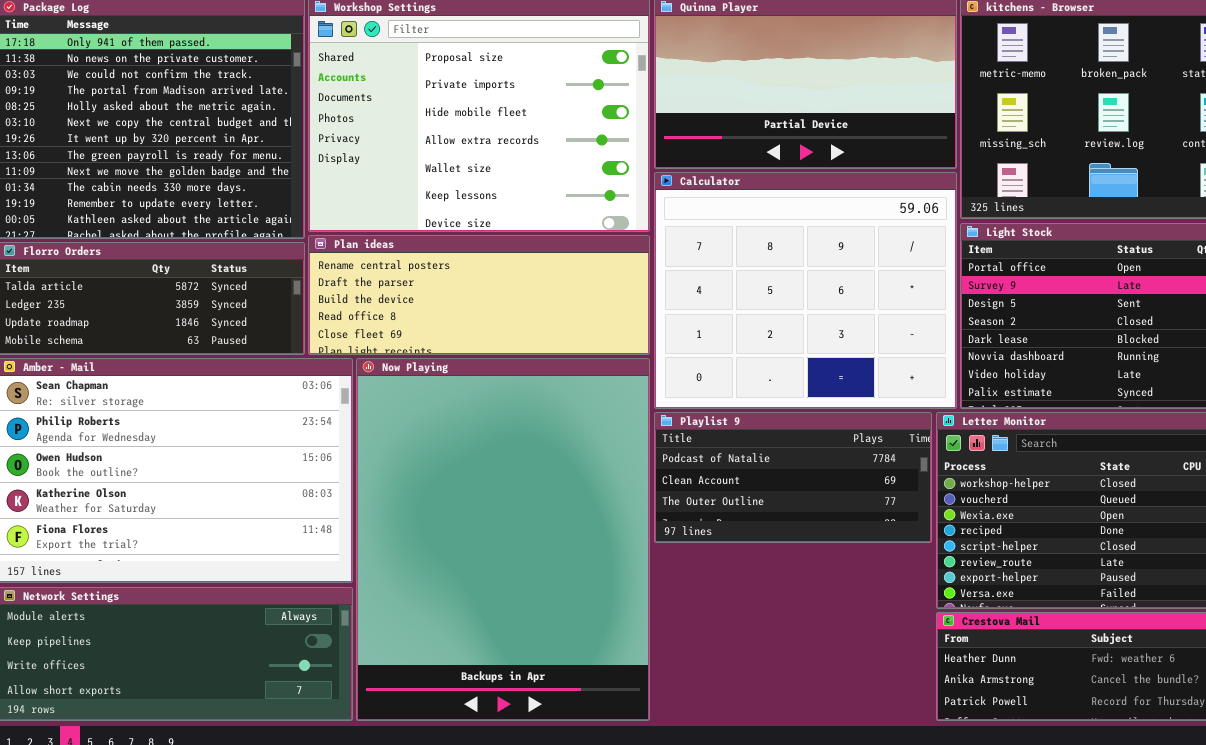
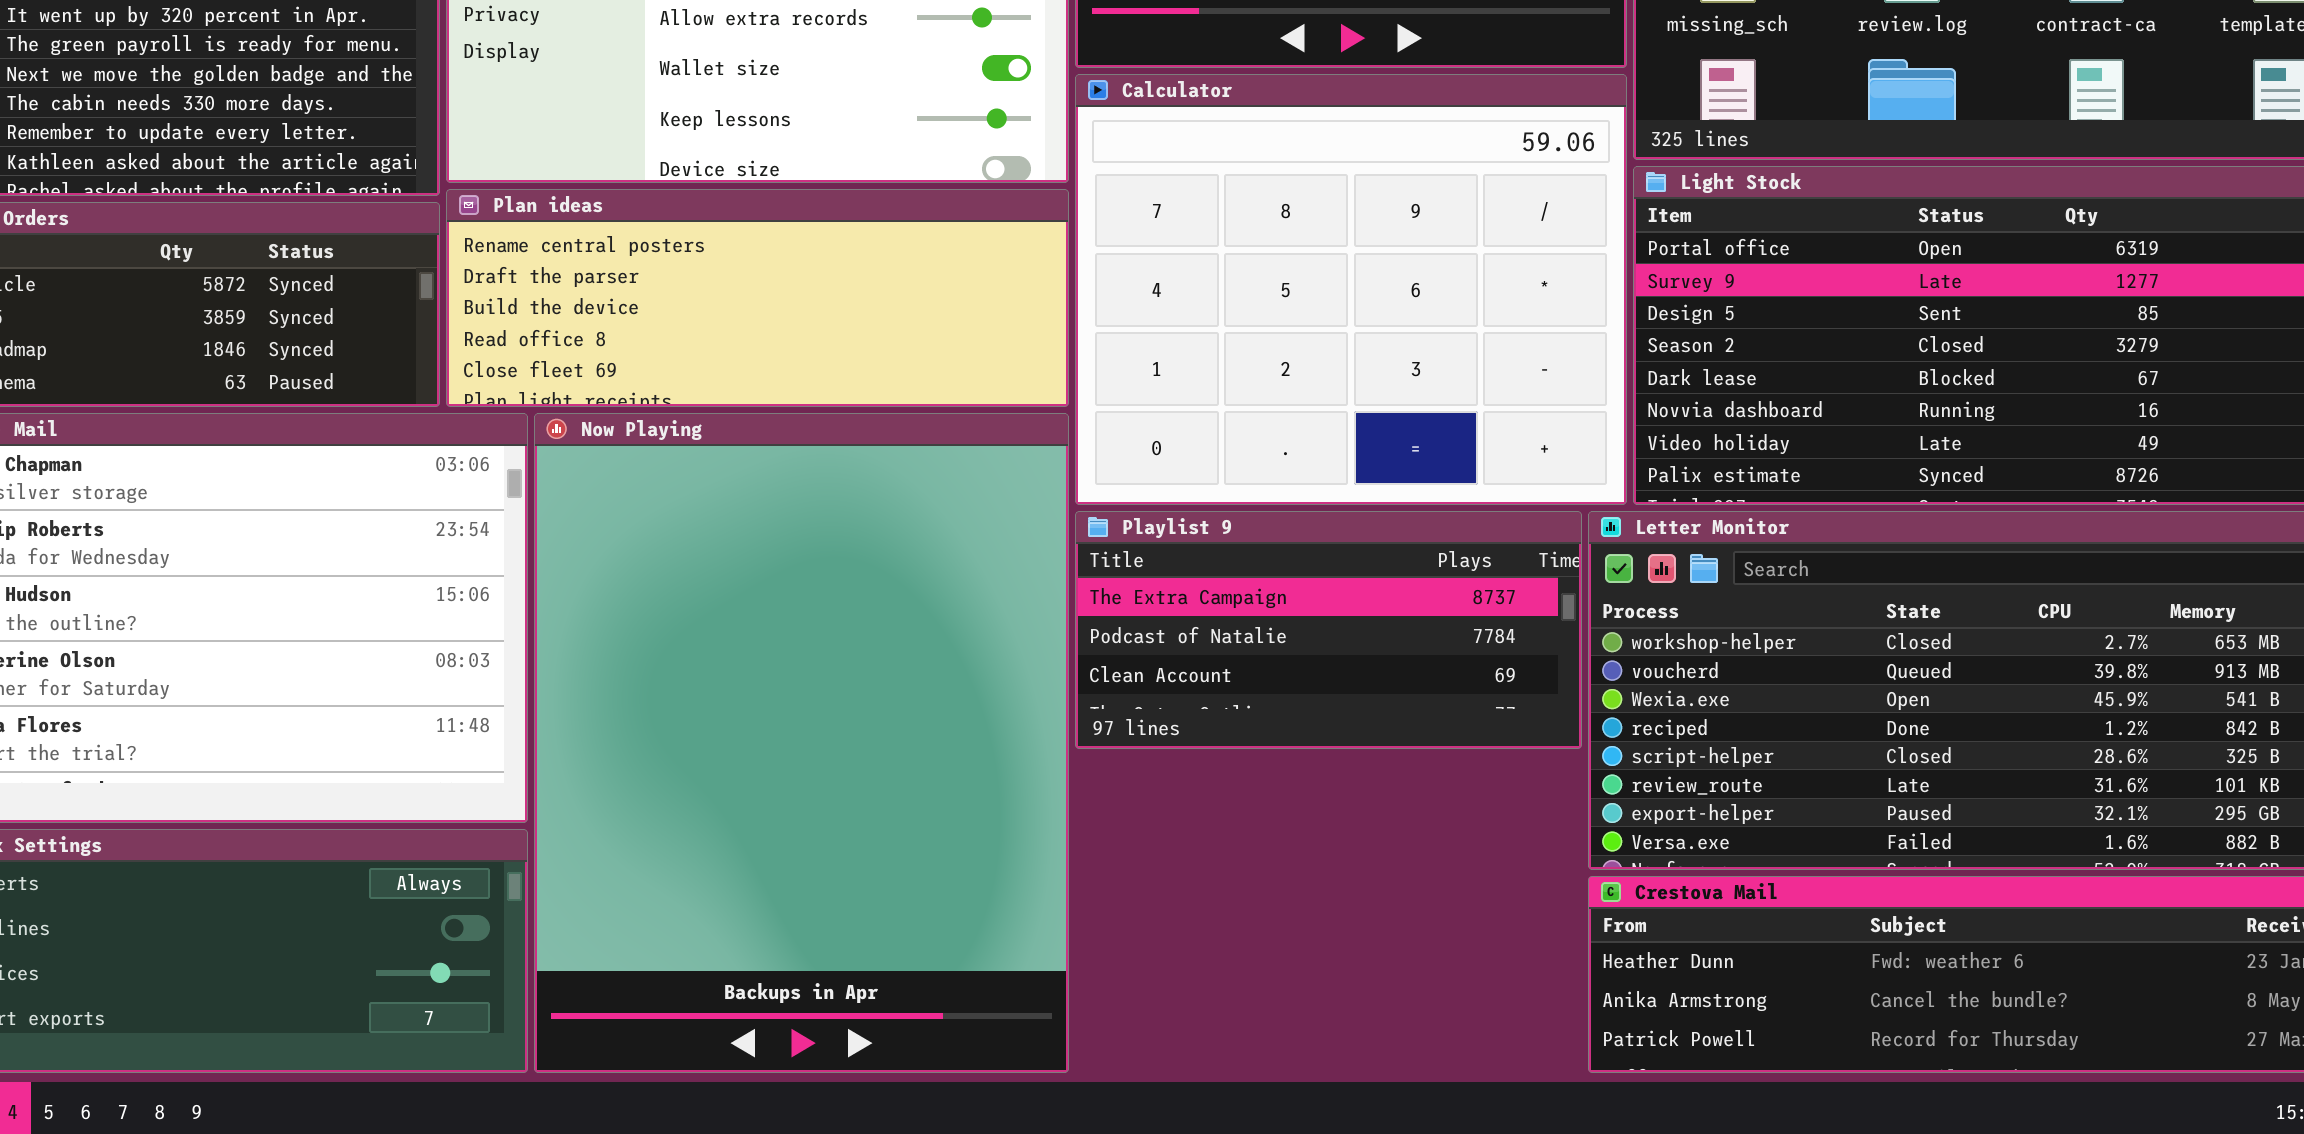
Playlist 9: [654,412,932,543] -> [1075,511,1582,749], scrolled up 1 row

